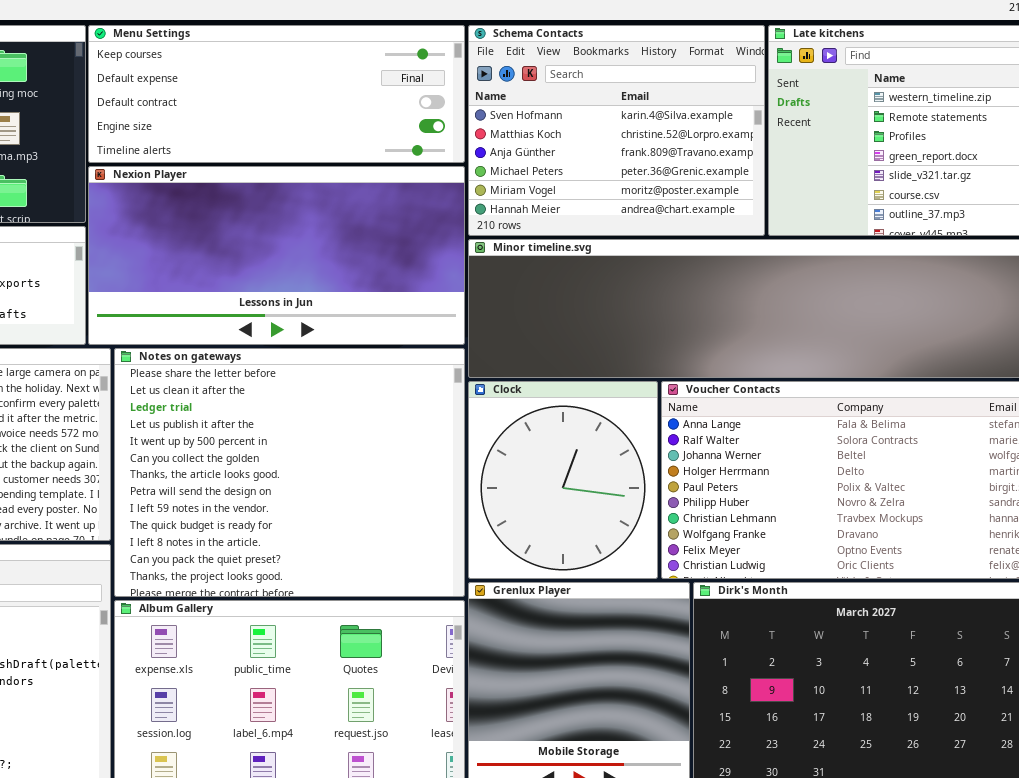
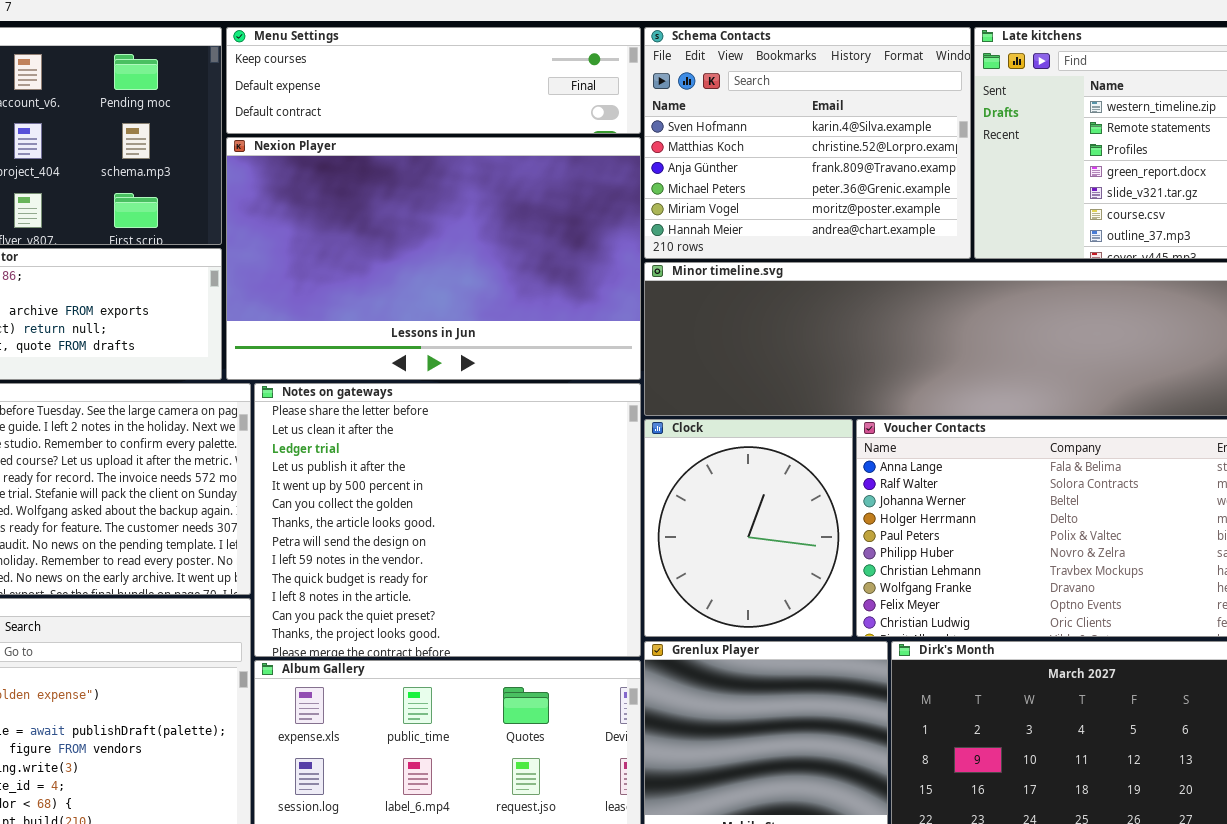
Menu Settings: [88,25,465,163] -> [226,27,641,134], resized
Nexion Player: [88,166,465,345] -> [226,137,641,380], resized

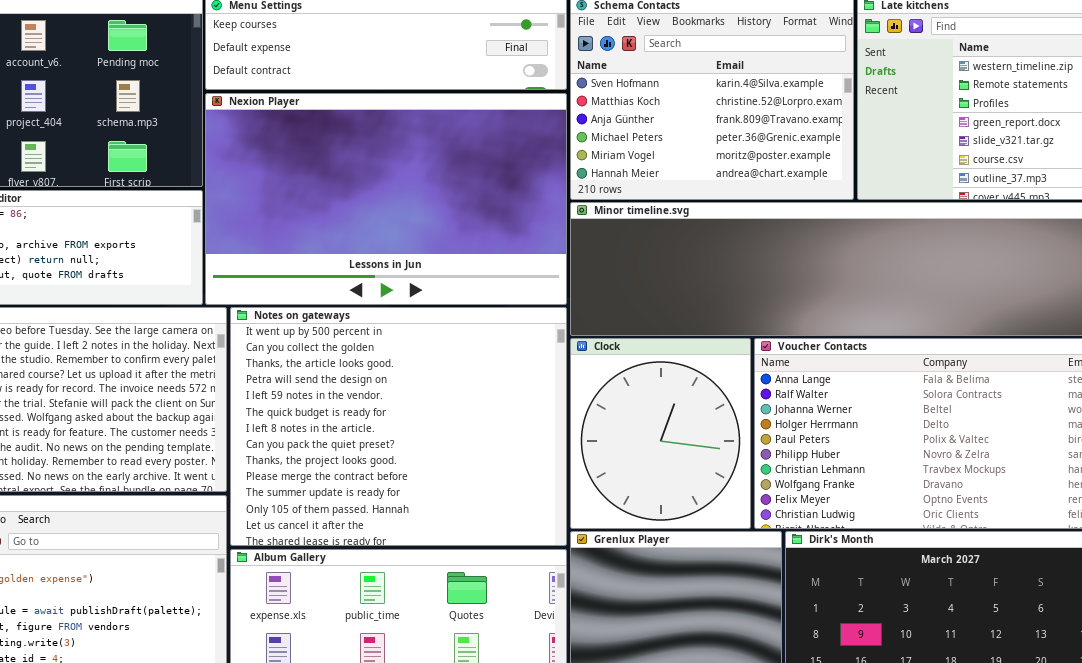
Notes on gateways: [254,383,641,657] -> [230,307,567,546], scrolled down 4 rows

